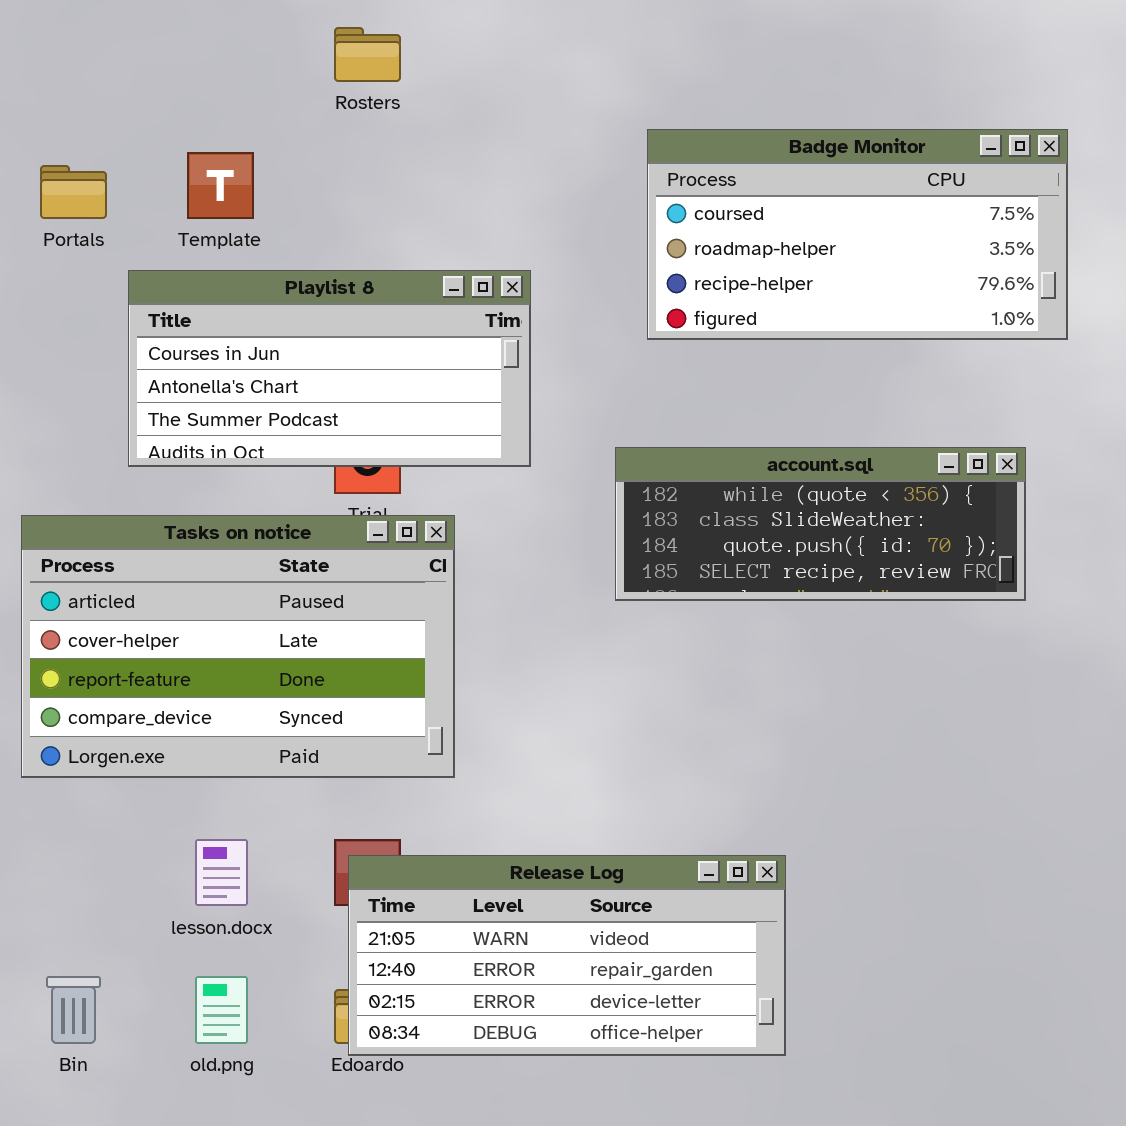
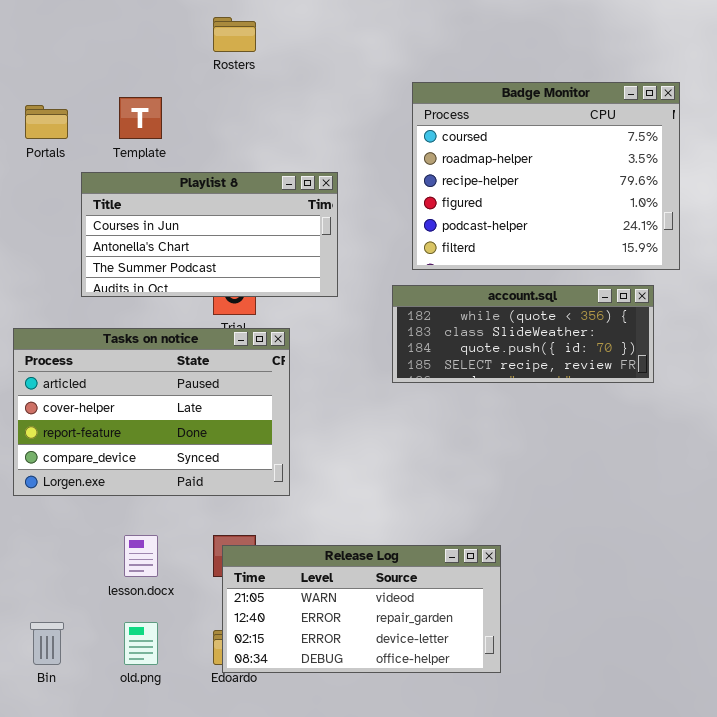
Badge Monitor: [647,129,1068,340] -> [412,82,680,270], resized

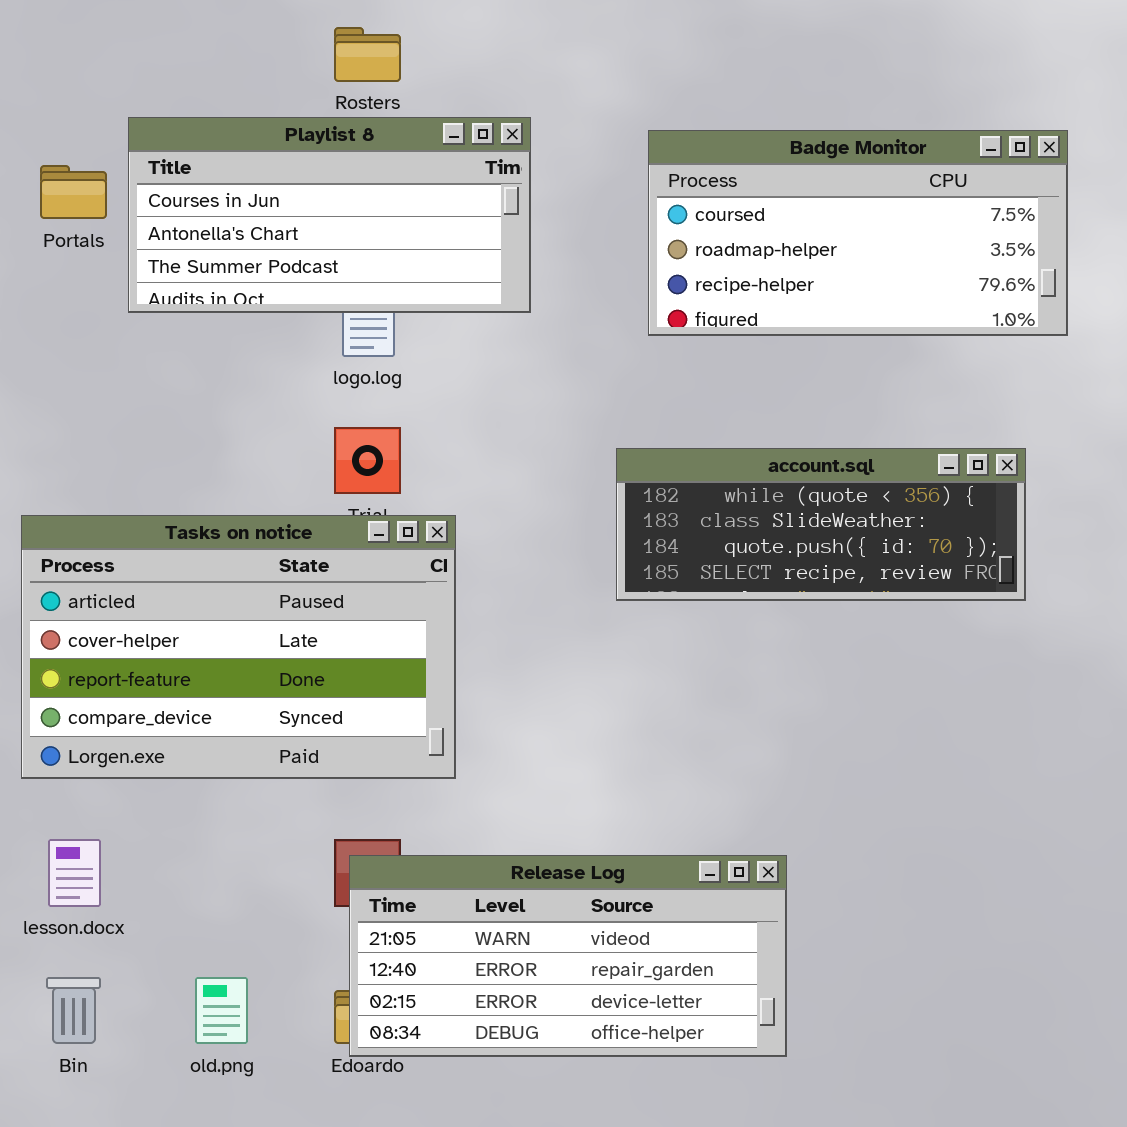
Badge Monitor: [412,82,680,270] -> [648,130,1068,336], resized
Playlist 8: [81,172,338,297] -> [128,117,531,313], moved
lesson.docx: [124,535,158,577] -> [48,839,101,907], moved

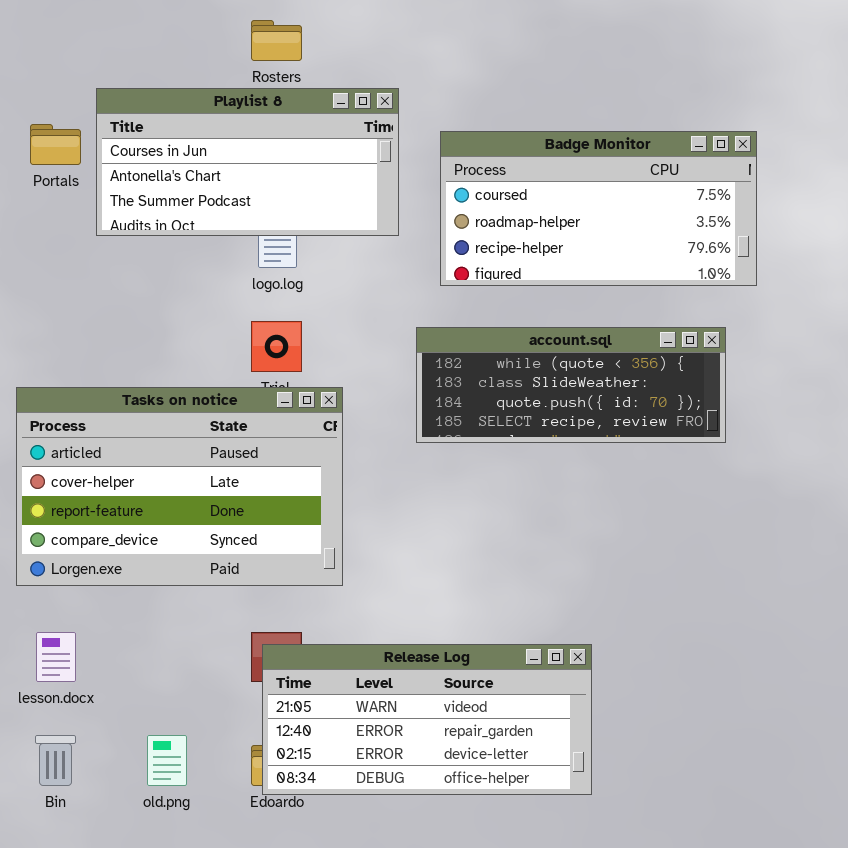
Badge Monitor: [648,130,1068,336] -> [440,131,757,286], moved
account.sql: [616,448,1026,601] -> [416,327,726,443], moved

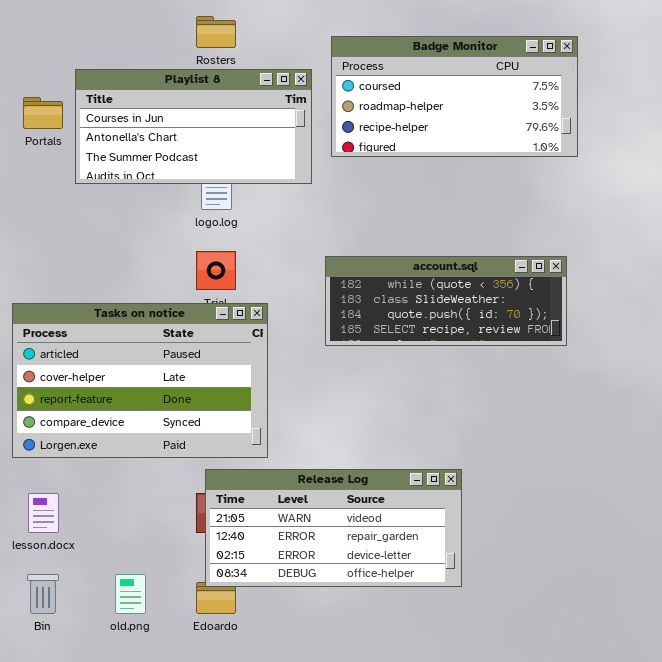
Badge Monitor: [440,131,757,286] -> [331,36,578,157], moved
Release Log: [262,644,592,795] -> [205,469,462,587], moved

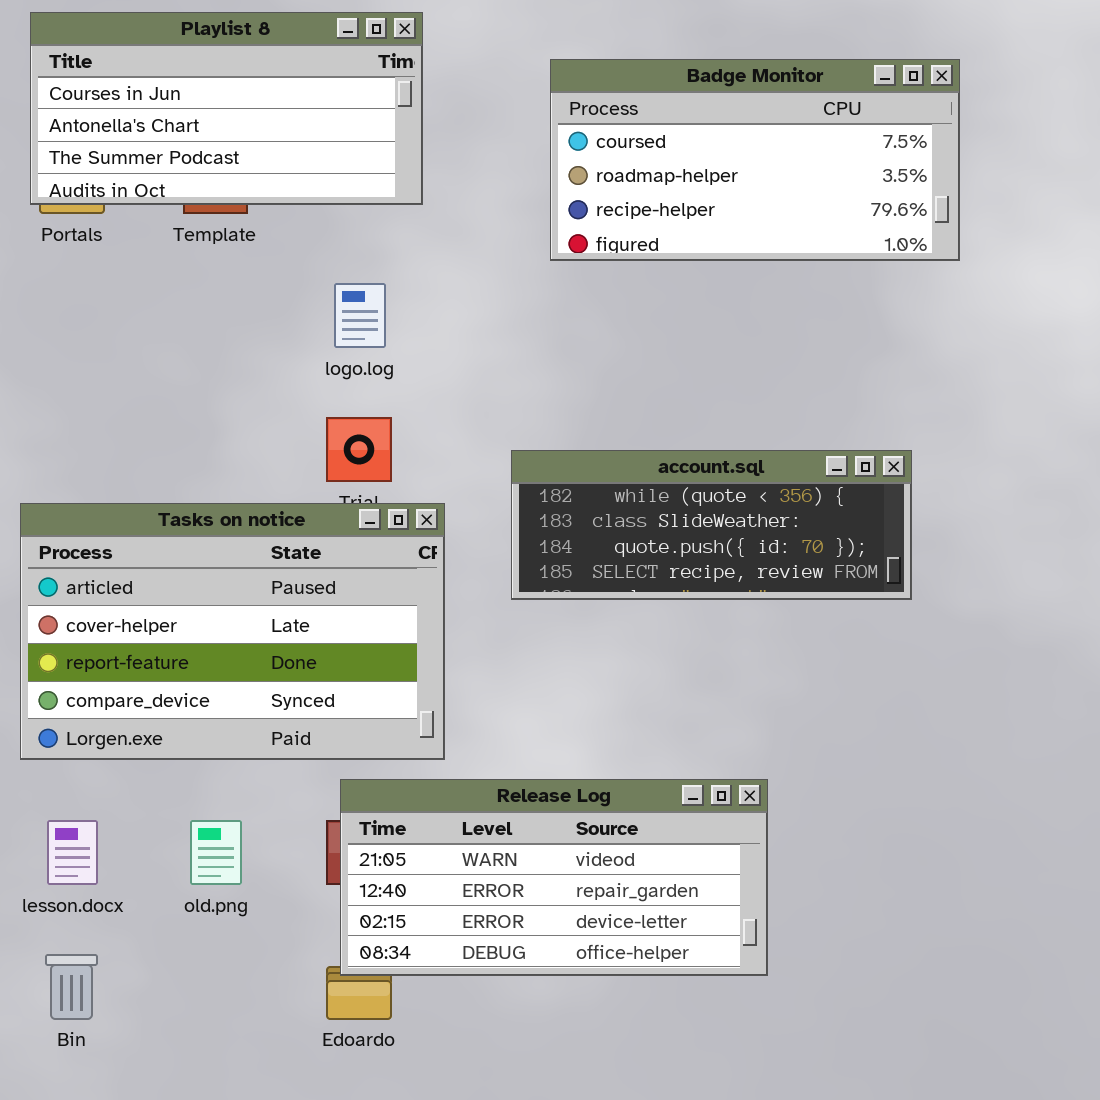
Playlist 8: [75,69,312,184] -> [30,12,423,205], moved
account.sql: [325,256,567,346] -> [511,450,912,600], moved
old.png: [115,574,146,614] -> [190,820,242,885], moved

